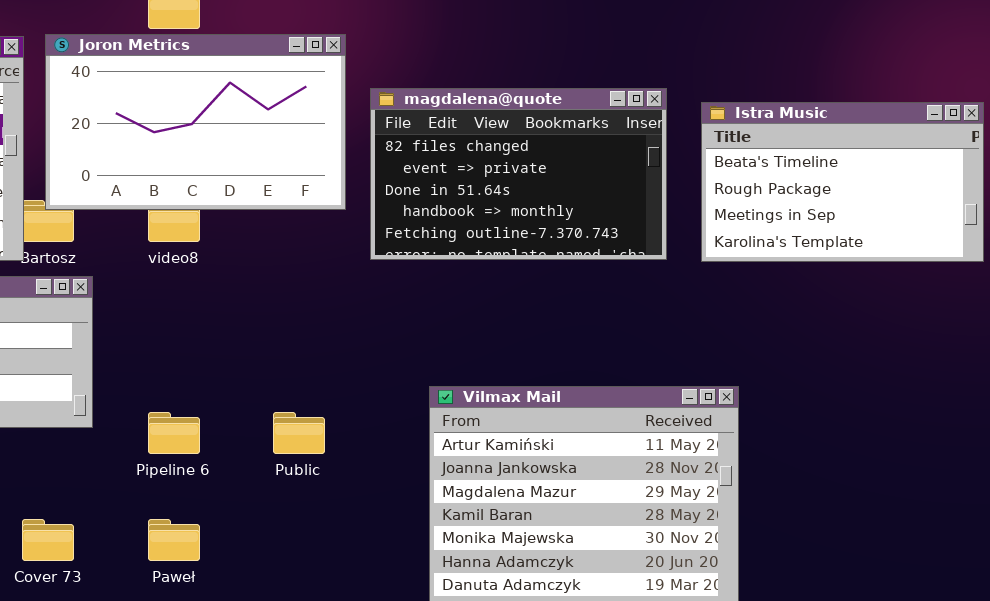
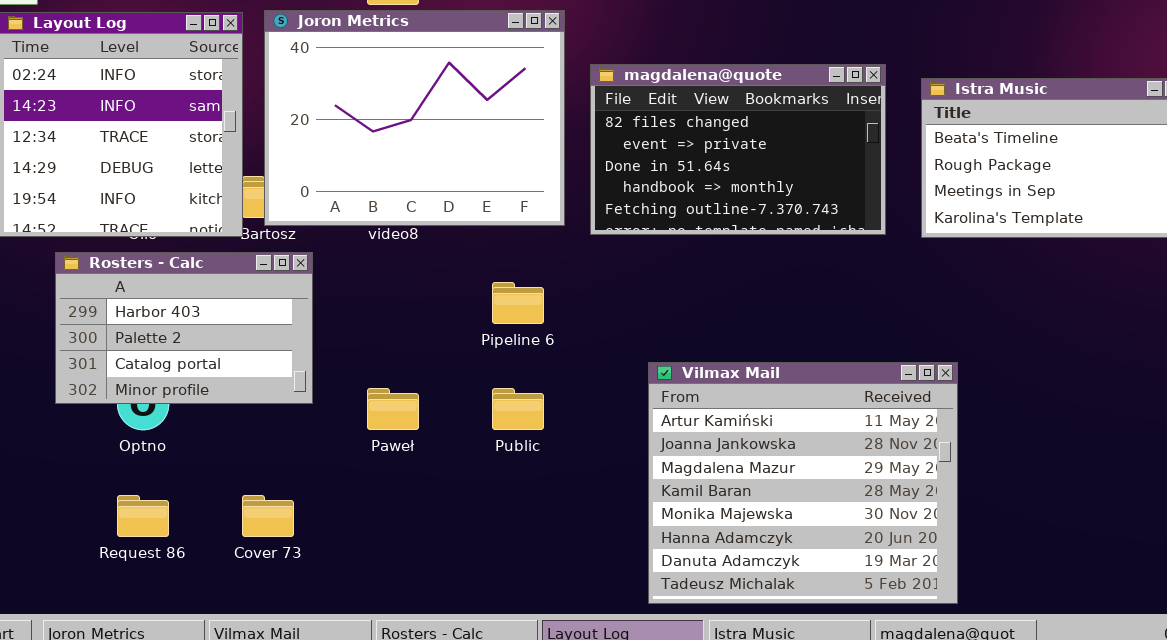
Joron Metrics: [45,34,346,210] -> [264,10,565,226], resized
Pipeline 6: [148,412,200,454] -> [492,282,544,324], moved
Paweł: [148,519,200,561] -> [367,388,419,430], moved

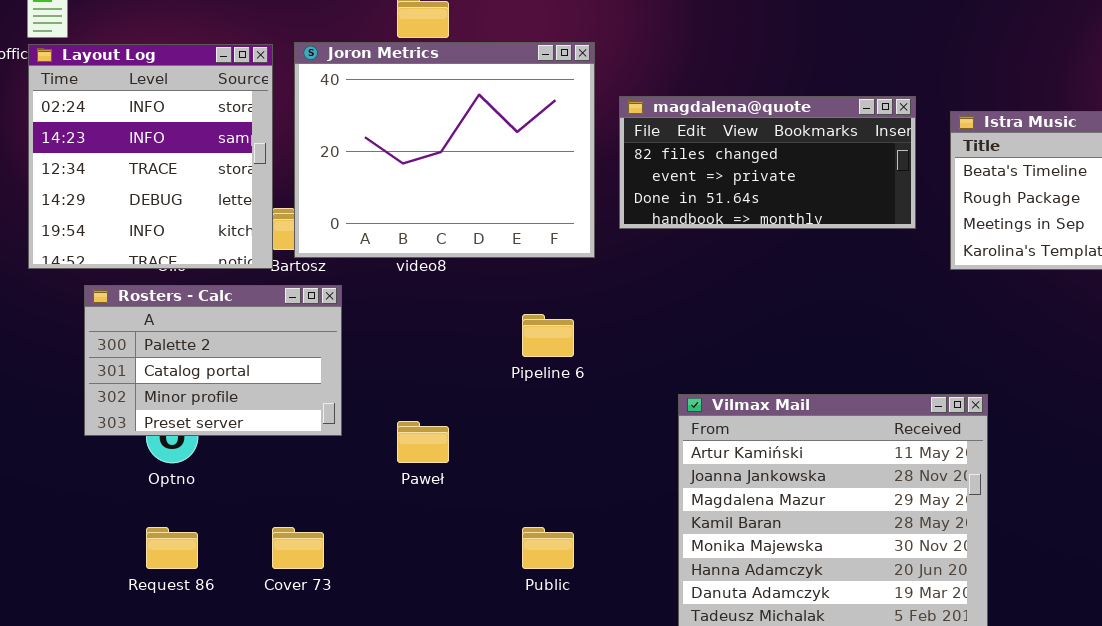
magdalena@quote: [590,64,886,235] -> [619,96,916,229], resized
Rosters - Calc: [55,252,313,404] -> [84,285,342,436], scrolled down 1 row
Public: [492,388,544,430] -> [522,527,574,569], moved

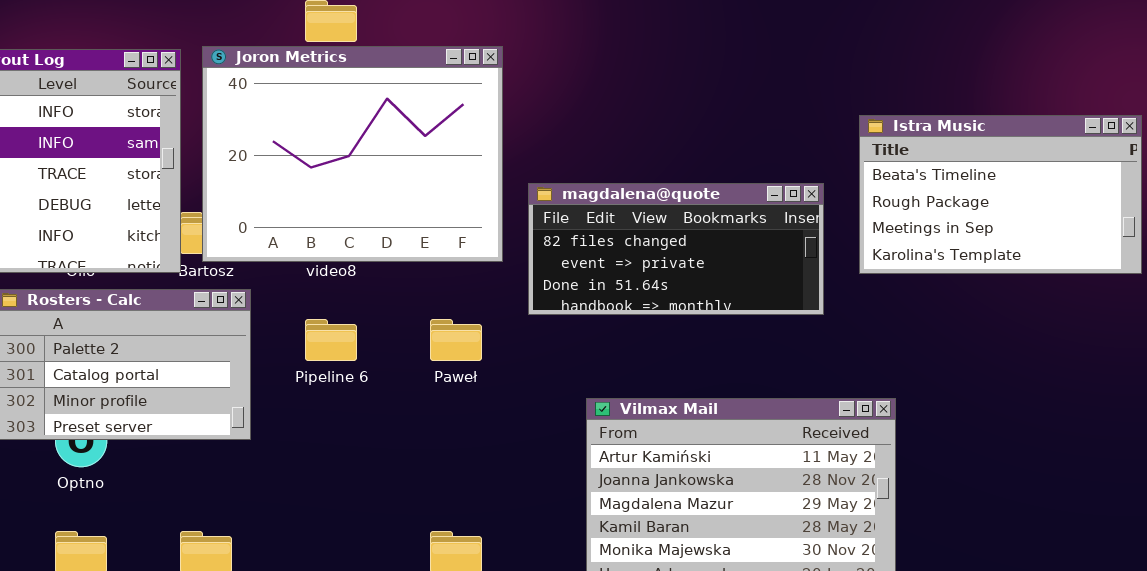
magdalena@quote: [619,96,916,229] -> [528,183,824,315], moved
Pipeline 6: [522,314,574,357] -> [305,319,357,361], moved
Paweł: [397,421,449,463] -> [430,319,482,361], moved

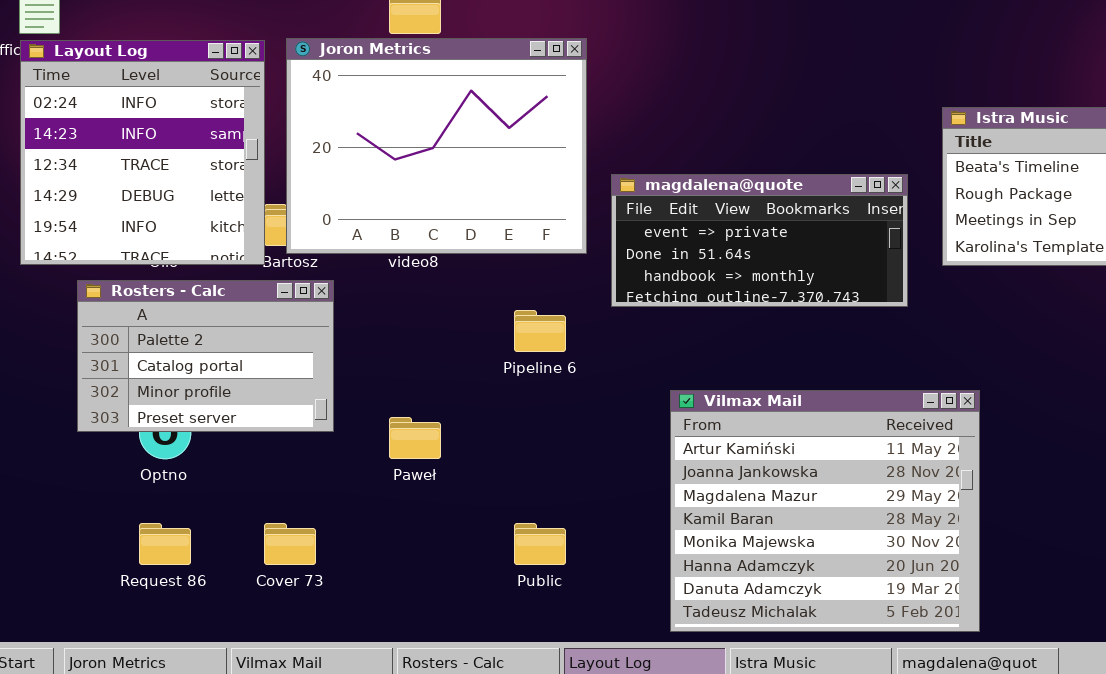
magdalena@quote: [528,183,824,315] -> [611,174,908,307], scrolled down 1 row
Pipeline 6: [305,319,357,361] -> [514,310,566,352], moved
Paweł: [430,319,482,361] -> [389,417,441,459], moved

